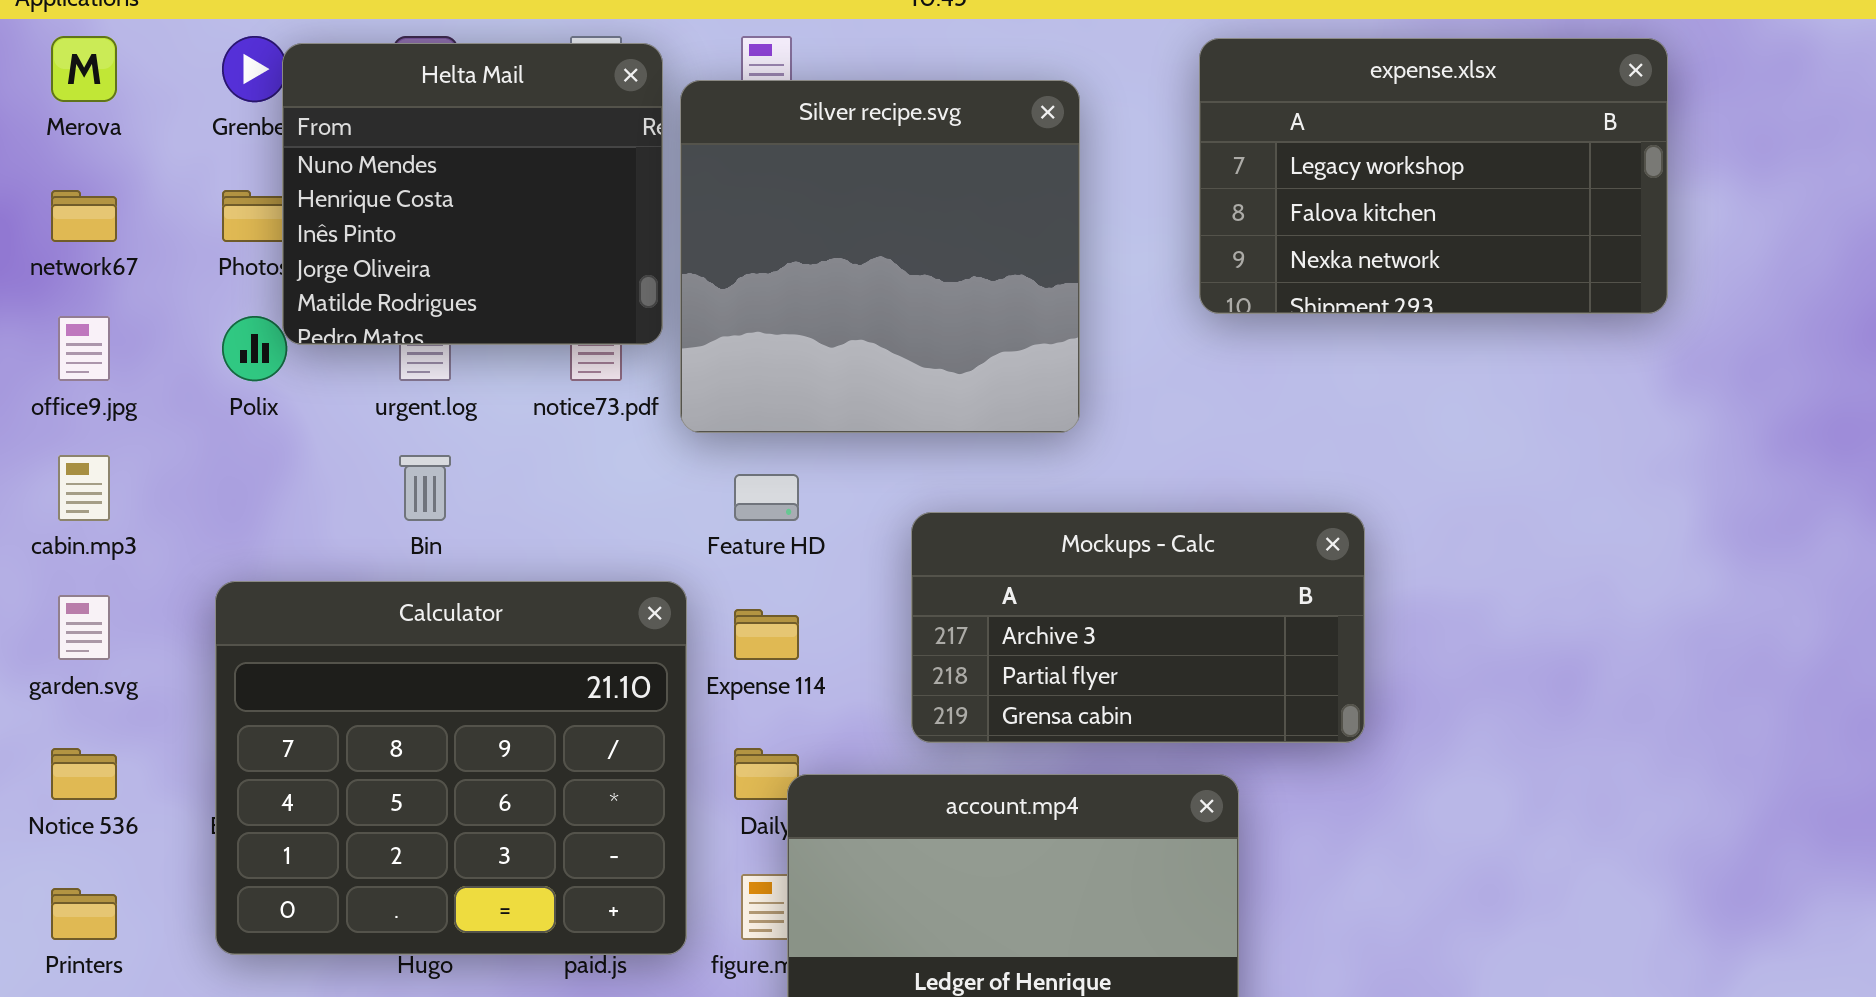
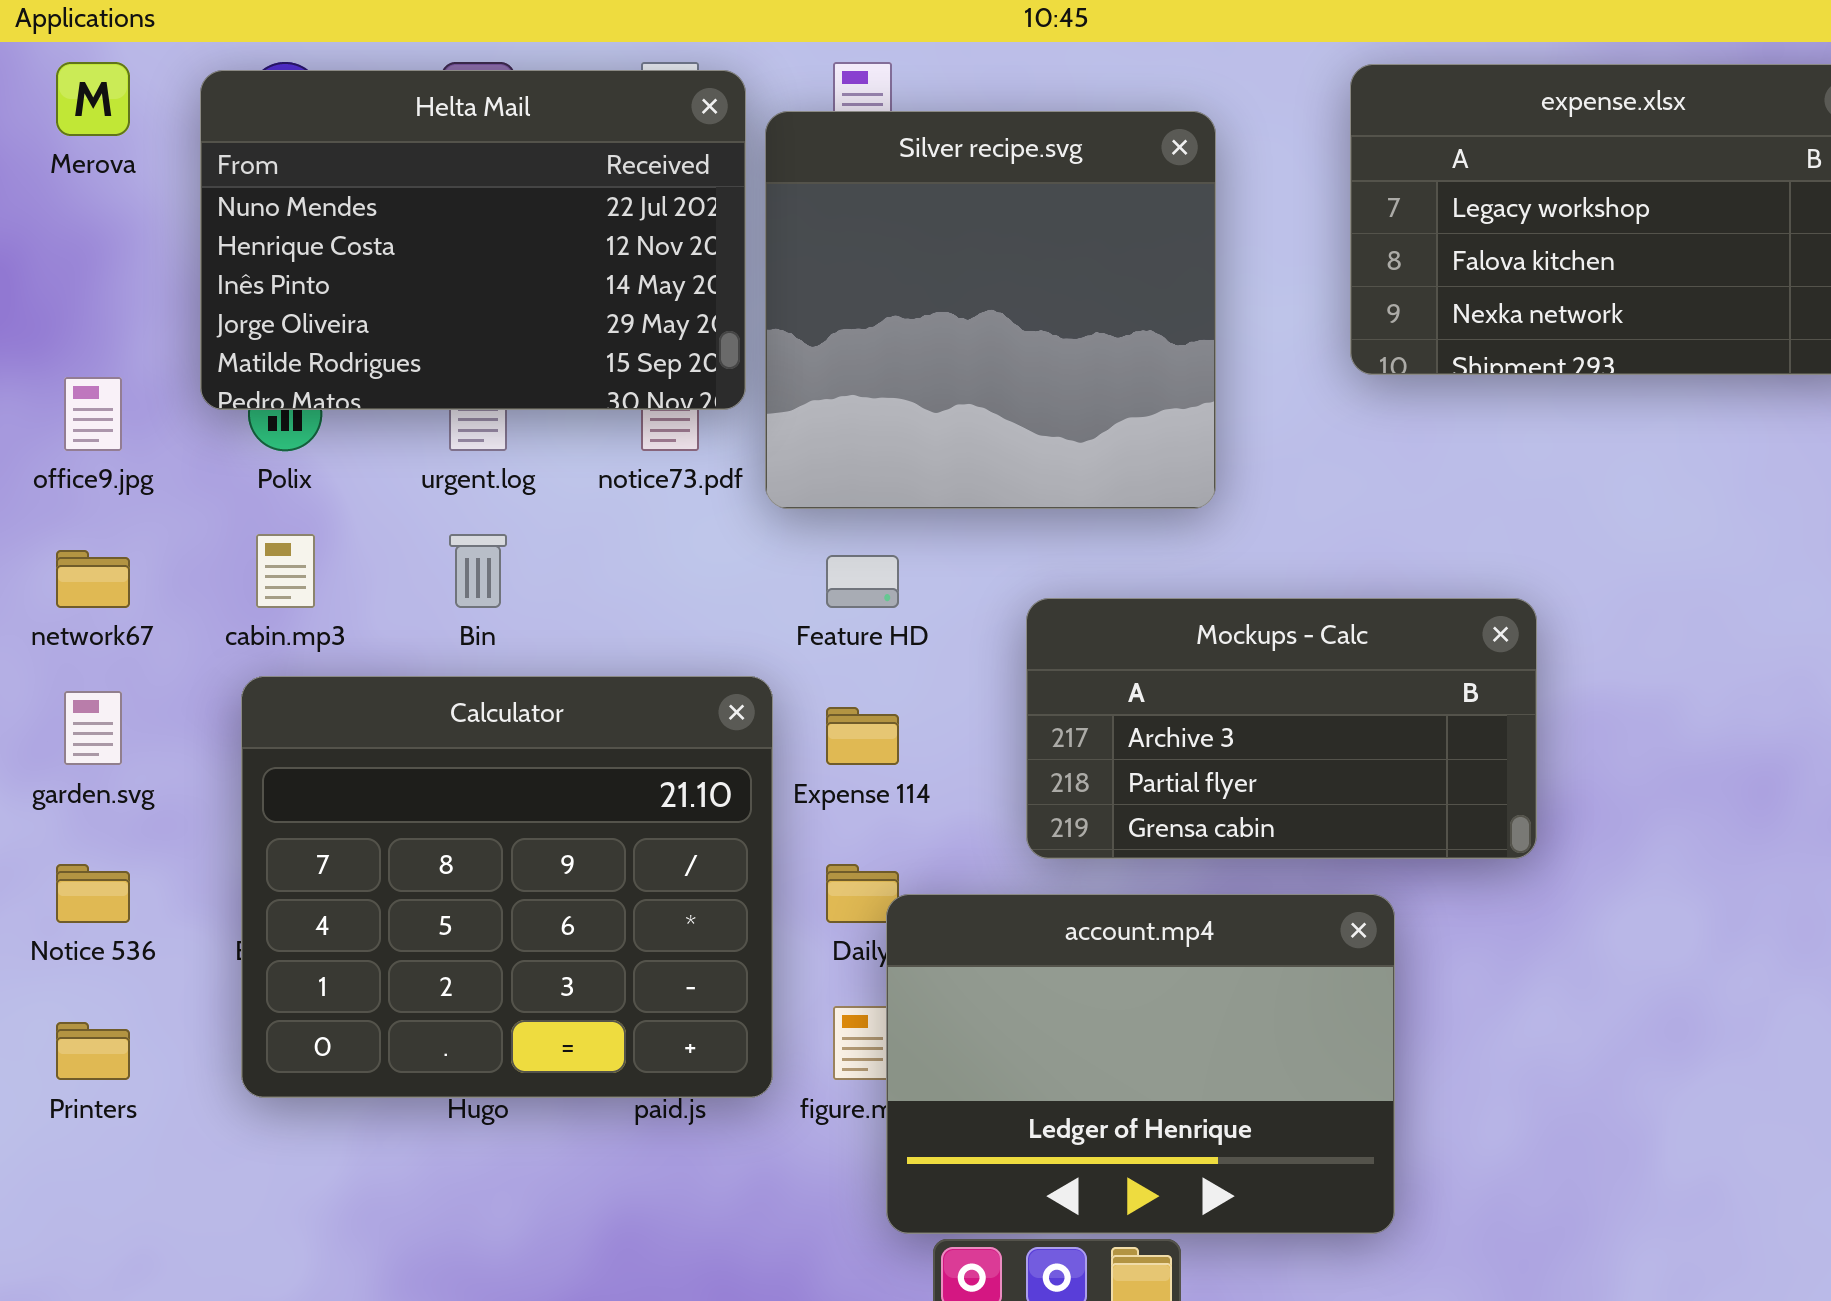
Helta Mail: [282,43,663,345] -> [200,70,746,410], resized
network67: [51,190,117,242] -> [56,550,130,608], moved
cabin.mp3: [58,455,110,521] -> [256,534,315,608], moved

